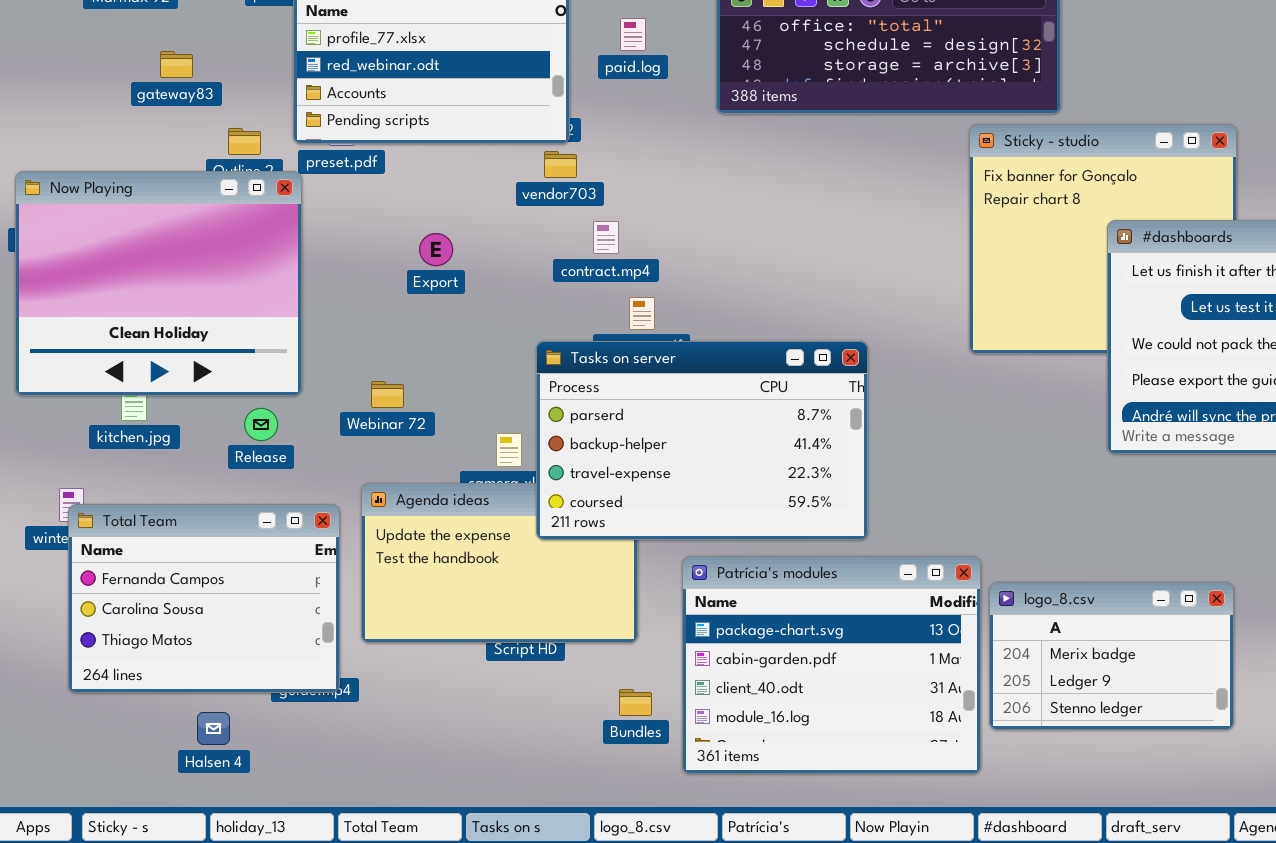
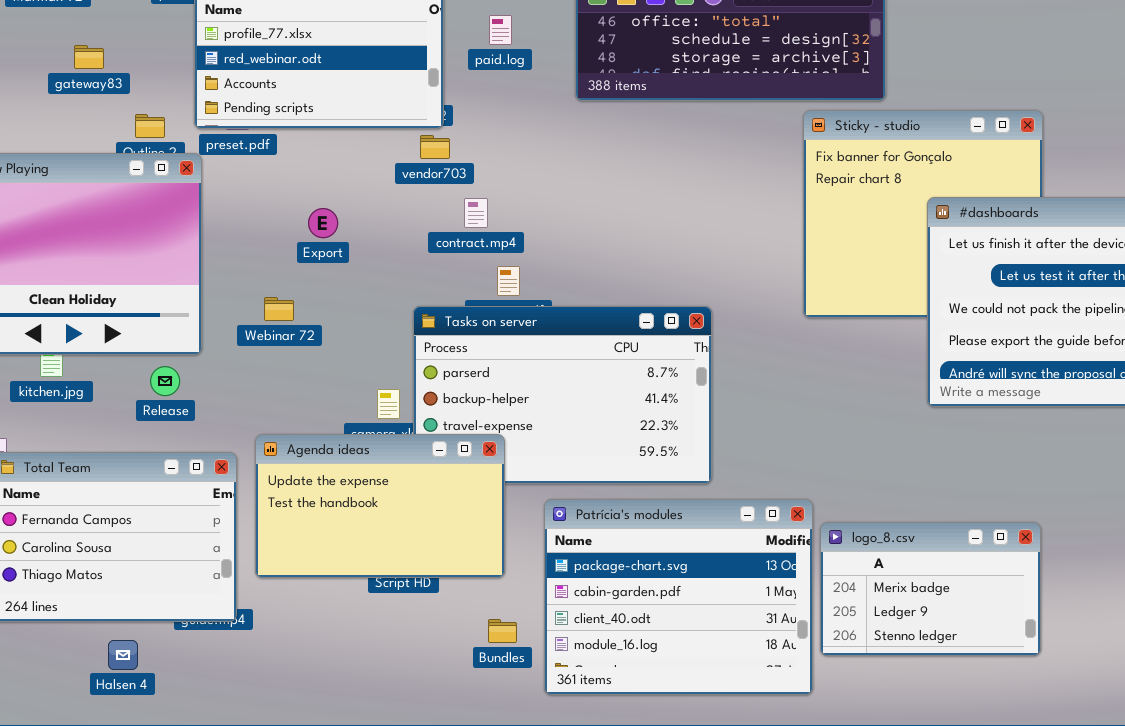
Webinar 72: [371,381,404,408] -> [264,297,294,321], moved
Agenda ideas: [361,483,638,643] -> [255,434,505,578], raised

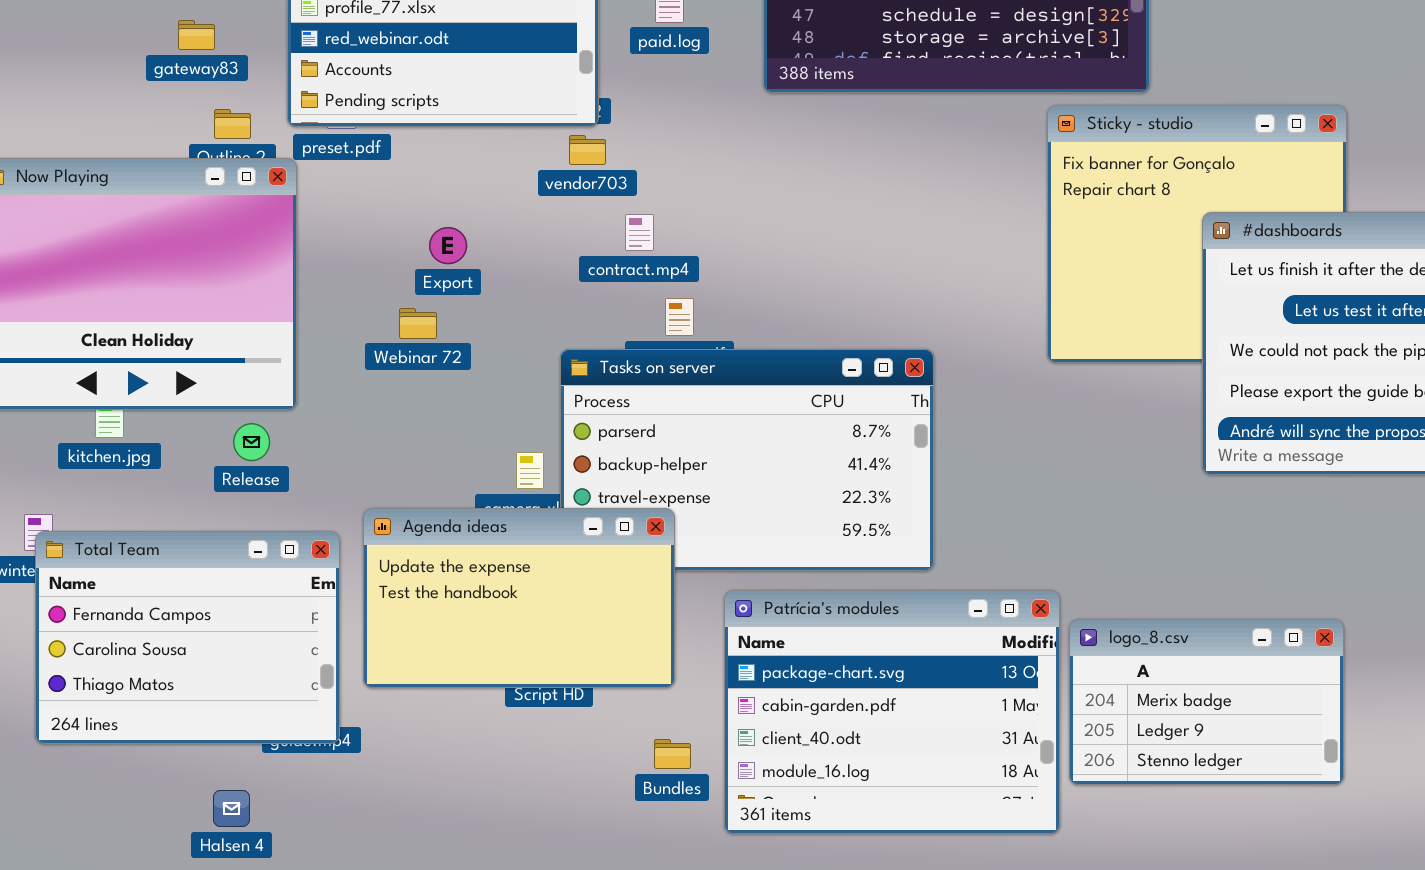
gateway83: [74,45,104,69] -> [178,20,215,50], moved
Webinar 72: [264,297,294,321] -> [399,308,437,339], moved
Halsen 4: [108,640,138,670] -> [213,790,250,827], moved

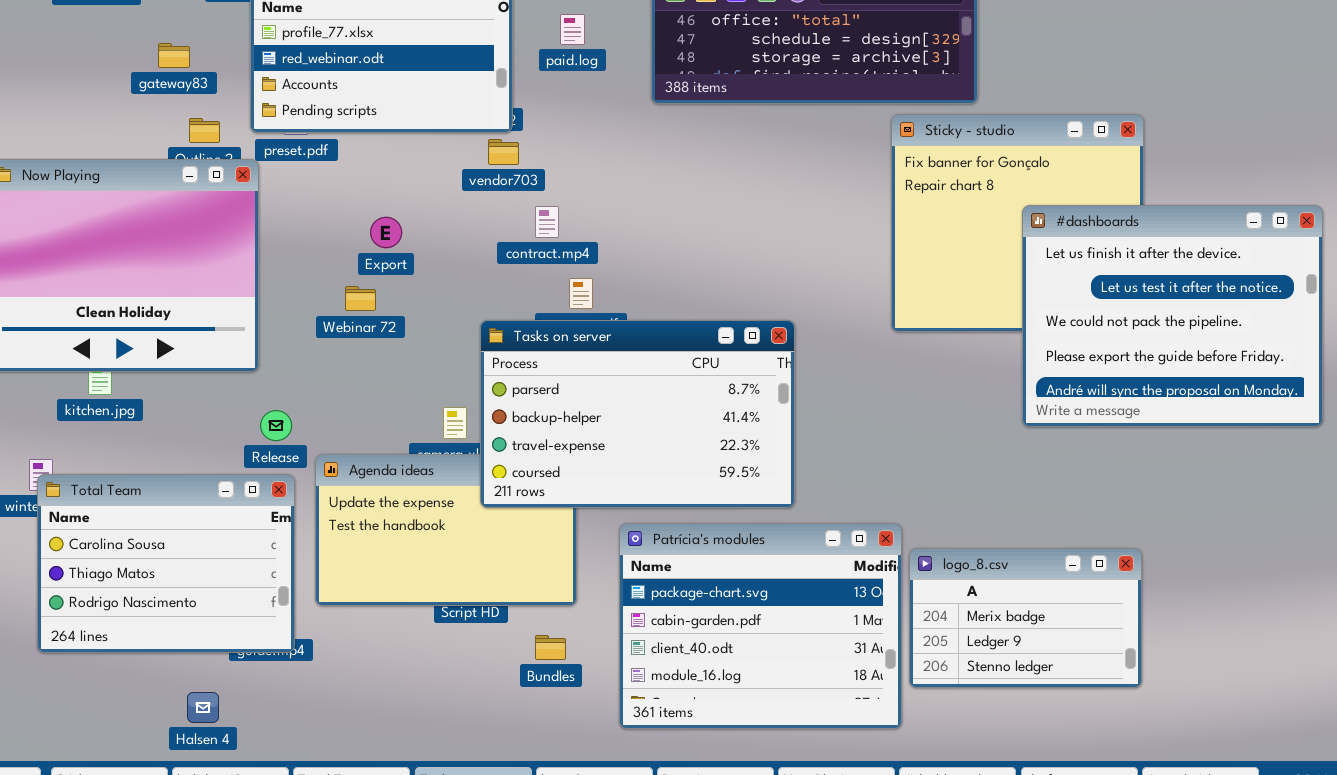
Tasks on server: [560,349,934,571] -> [480,320,795,508], raised
Release: [233,423,270,461] -> [260,410,292,441], moved
Total Team: [35,531,340,744] -> [37,474,295,653], scrolled down 1 row
Bundles: [654,739,691,769] -> [535,635,566,660], moved

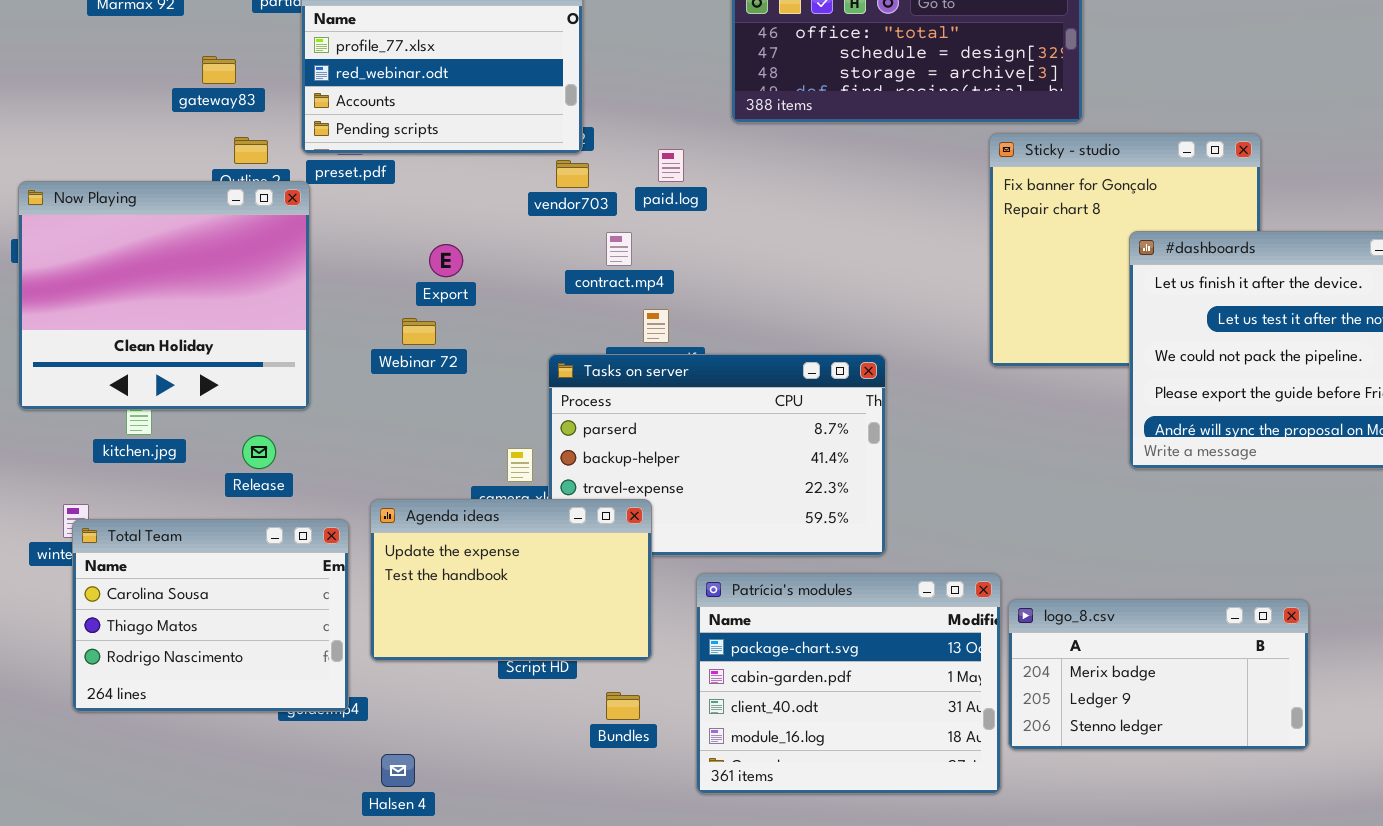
paid.log: [560,14,585,45] -> [658,149,684,182], moved
Release: [260,410,292,441] -> [242,435,276,469], moved
Agenda ideas: [315,454,577,606] -> [370,499,652,661], raised
logo_8.csv: [909,548,1142,688] -> [1008,599,1309,750], resized
Halsen 4: [187,692,219,723] -> [381,754,415,787], moved

